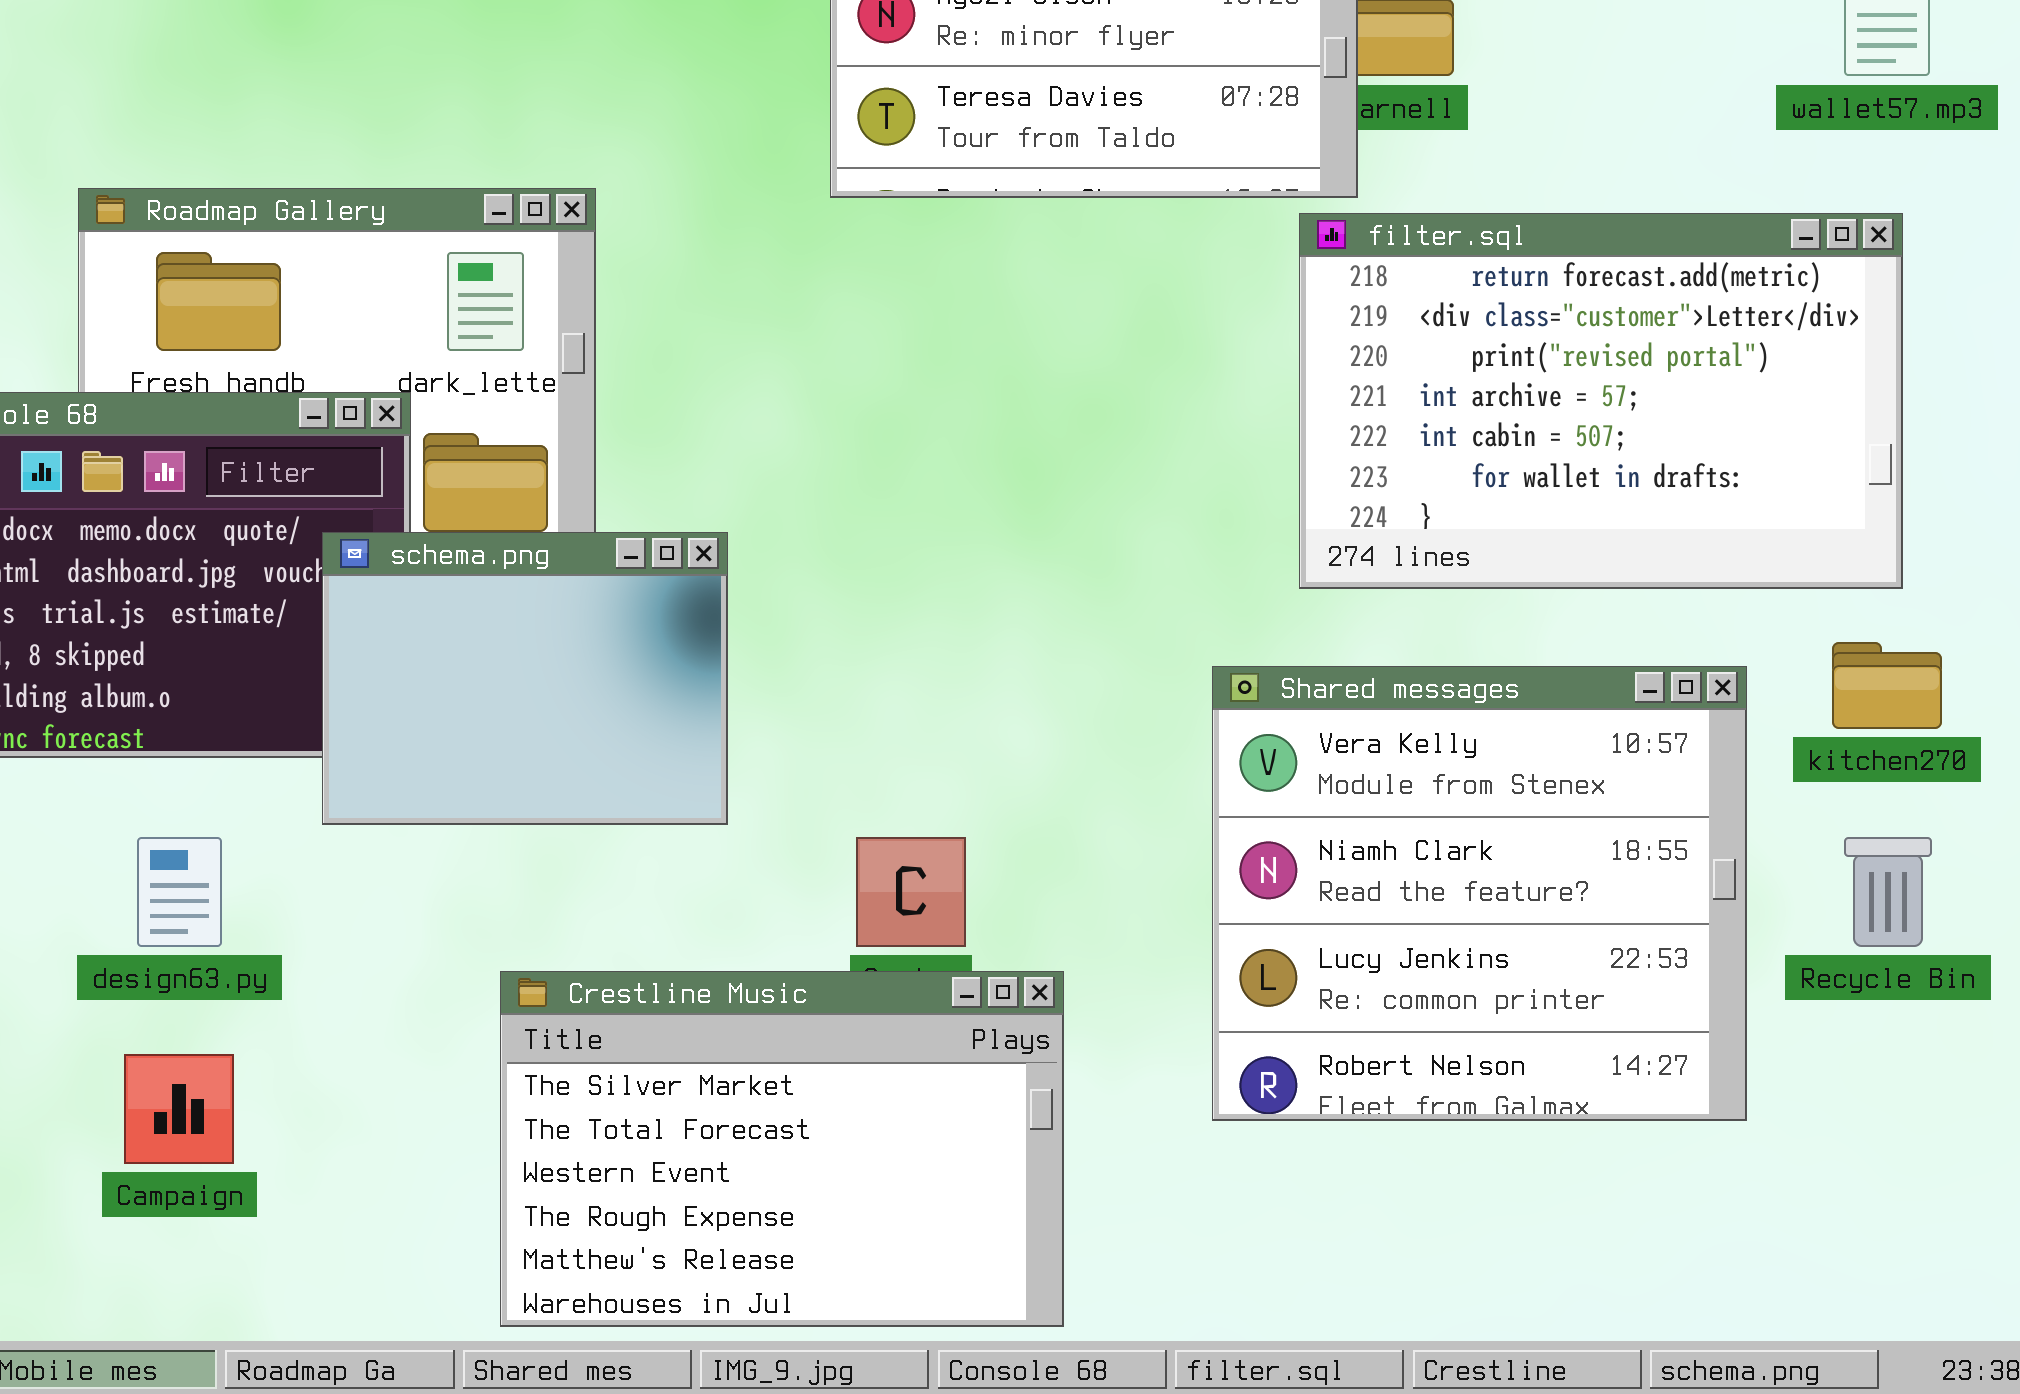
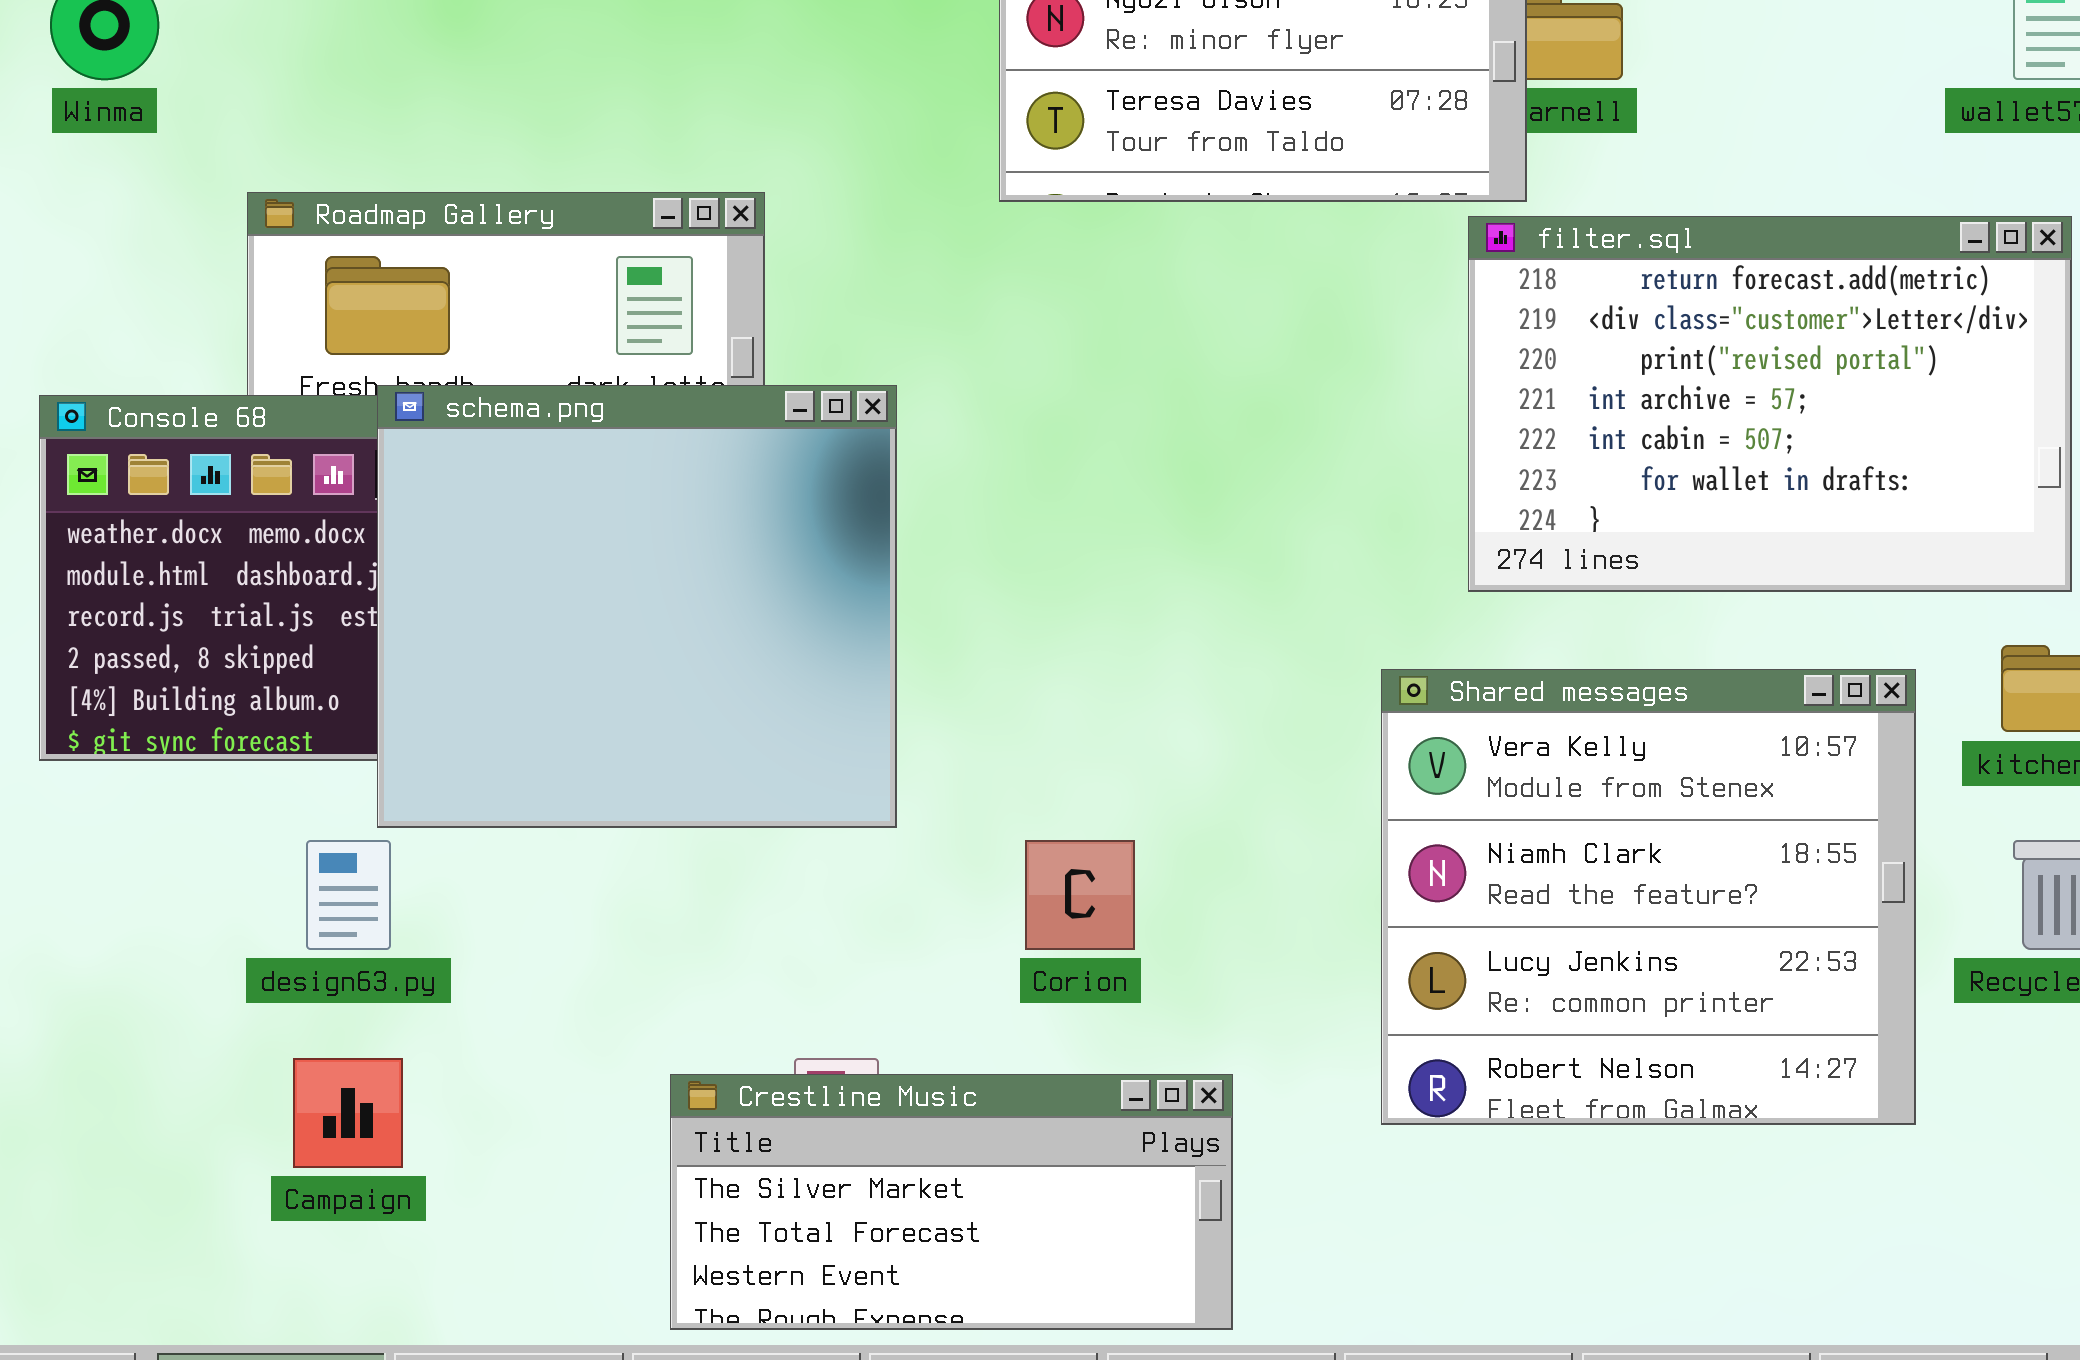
schema.png: [322,532,728,825] -> [377,385,897,828], resized
Crestline Music: [500,971,1064,1327] -> [670,1074,1233,1330], resized

